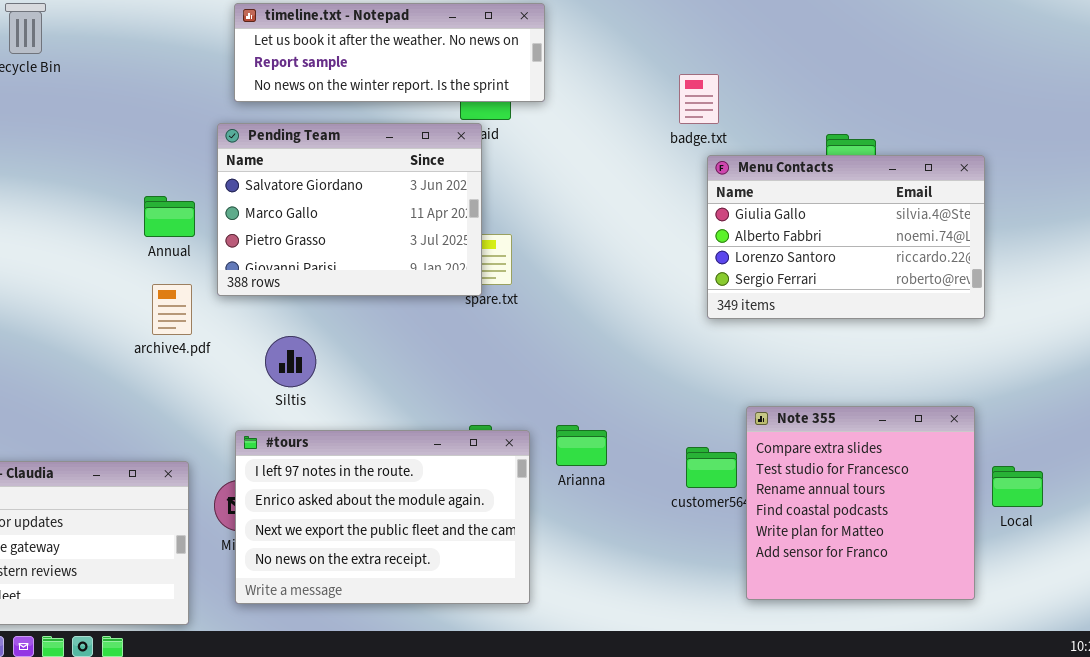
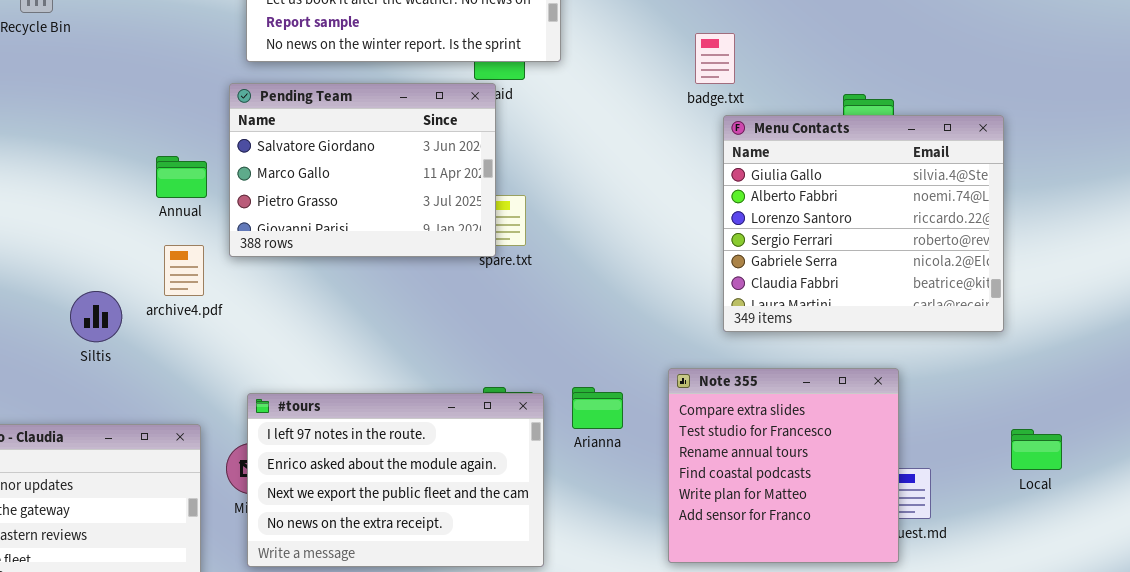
Menu Contacts: [707,155,985,319] -> [723,115,1004,332], resized
Siltis: [265,336,316,387] -> [70,291,122,342], moved
Note 355: [746,406,975,600] -> [668,368,899,563], moved

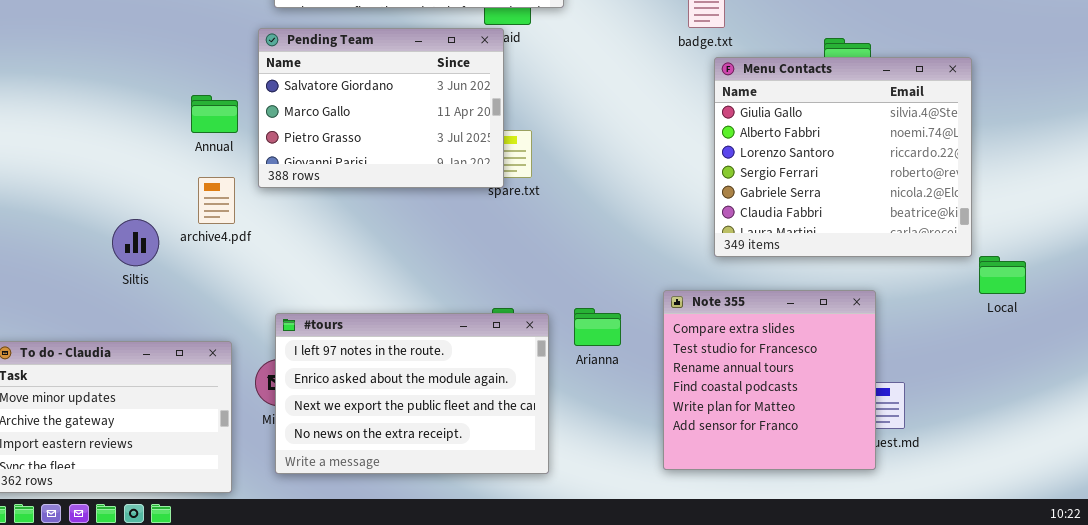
Local: [1011,429,1062,470] -> [979,256,1026,294], moved

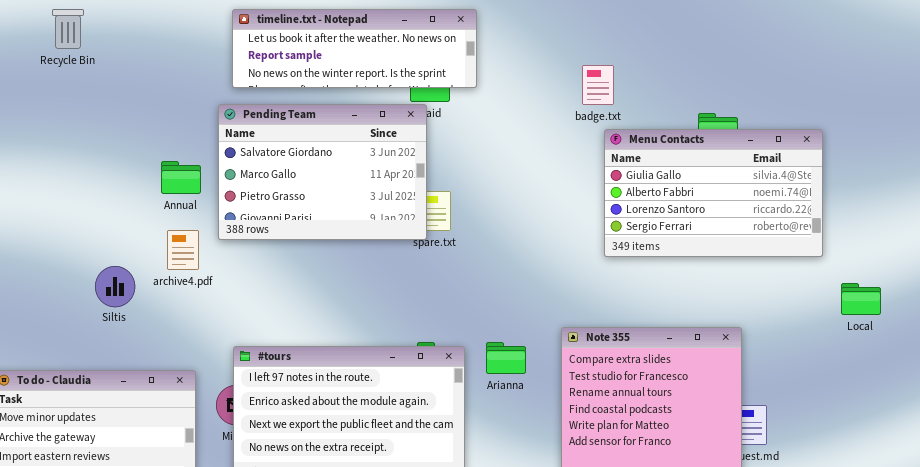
Menu Contacts: [714,57,972,257] -> [604,129,823,257], resized
Local: [979,256,1026,294] -> [841,283,881,315], moved

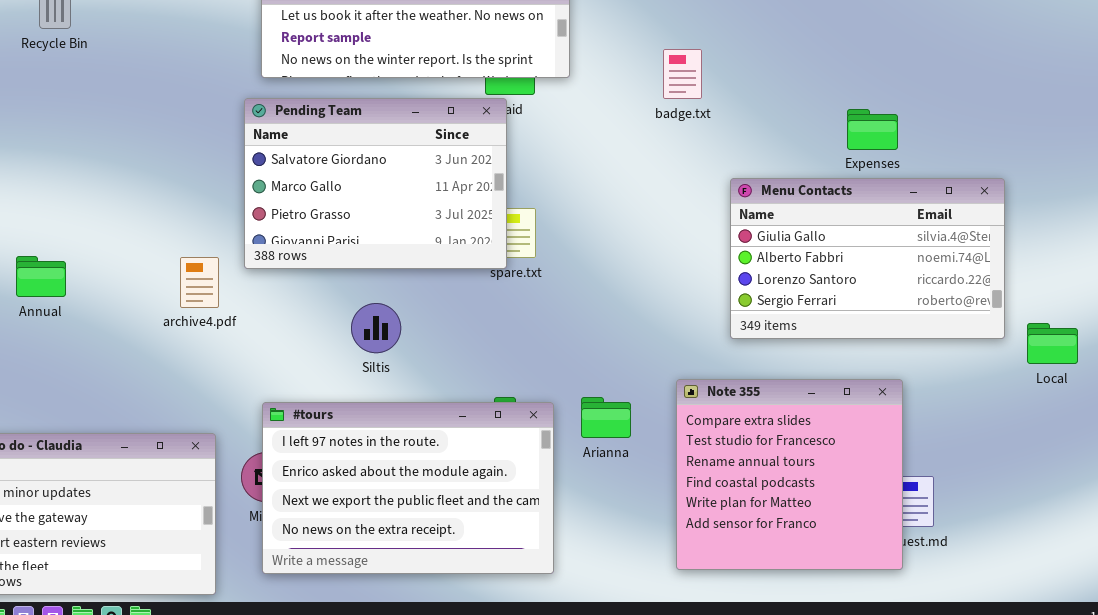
badge.txt: [582,65,614,105] -> [663,49,702,99], moved
Menu Contacts: [604,129,823,257] -> [730,178,1005,339], moved
Annual: [161,161,201,194] -> [16,256,66,297], moved
Siltis: [95,266,135,307] -> [351,303,401,353], moved

